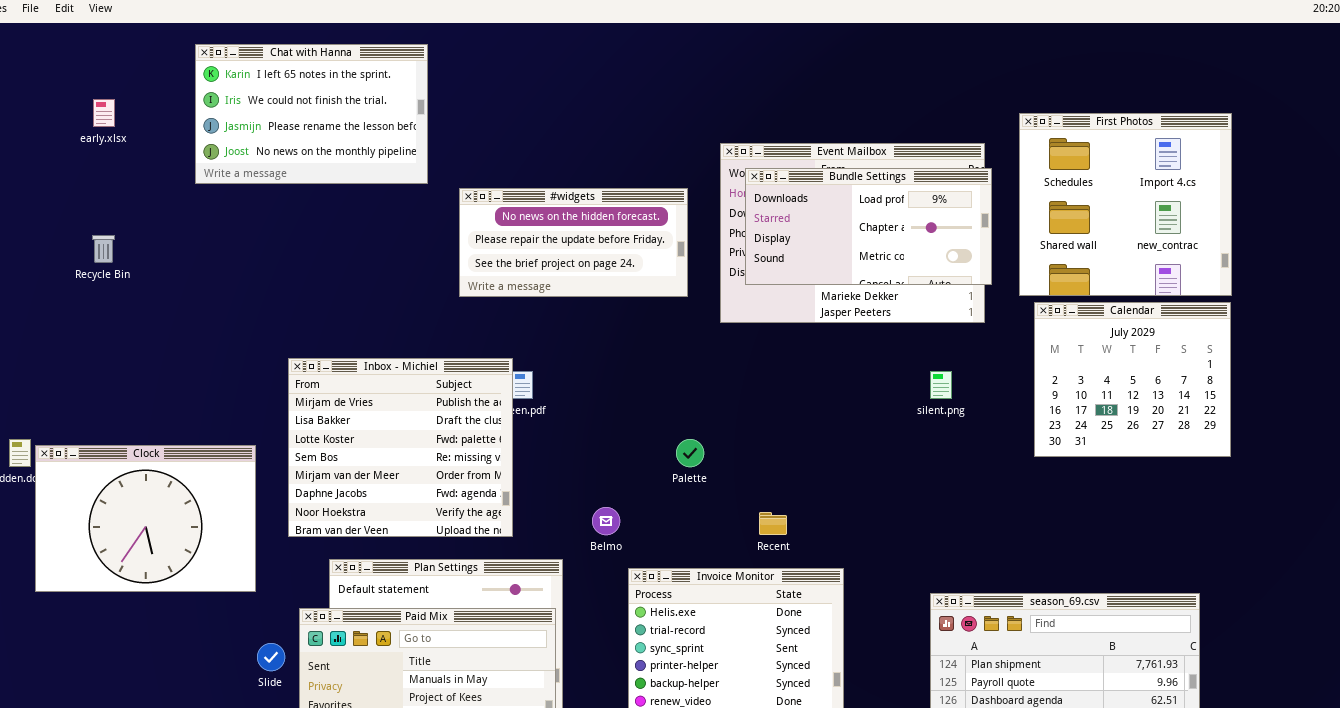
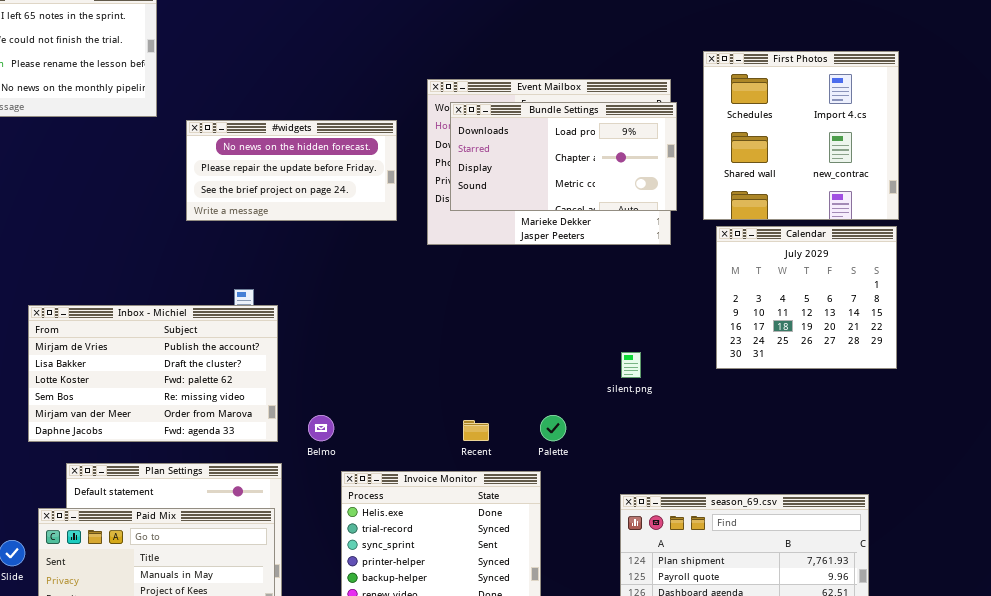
Inbox - Michiel: [288,358,513,537] -> [28,305,278,442], resized
silent.png: [930,371,952,399] -> [621,352,641,378], moved
Palette: [676,439,704,467] -> [540,415,566,441], moved

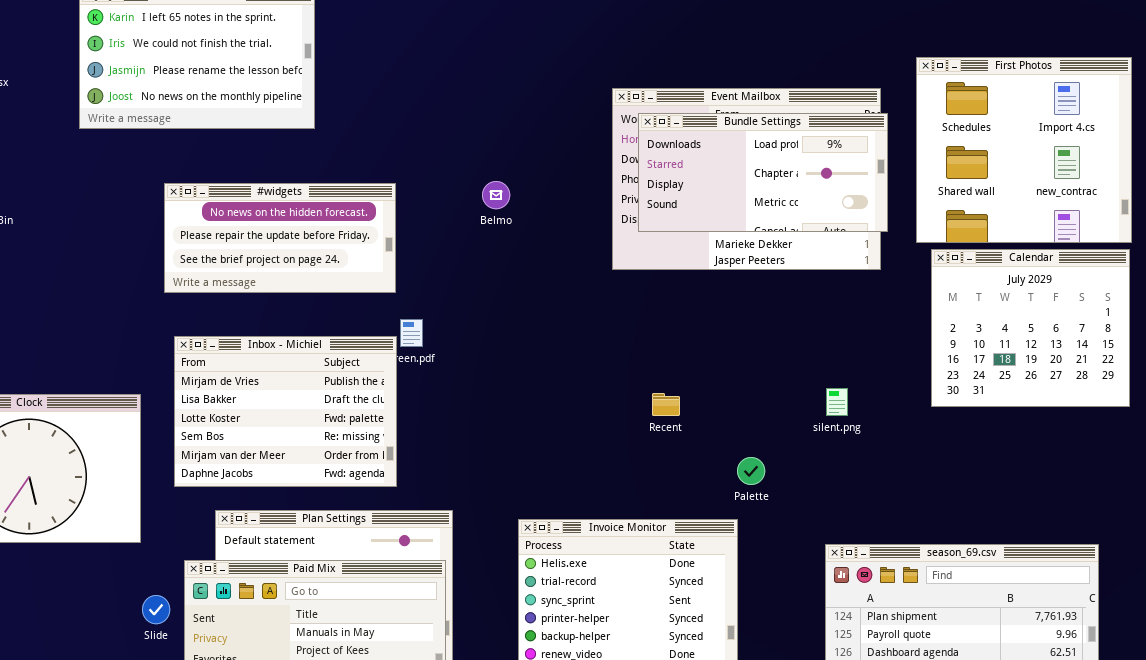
#widgets: [186,120,397,221] -> [164,183,396,293], moved
Inbox - Michiel: [28,305,278,442] -> [174,336,397,487], resized
Belmo: [308,415,334,441] -> [482,181,510,209], moved
Recent: [463,420,489,441] -> [652,393,680,416], moved

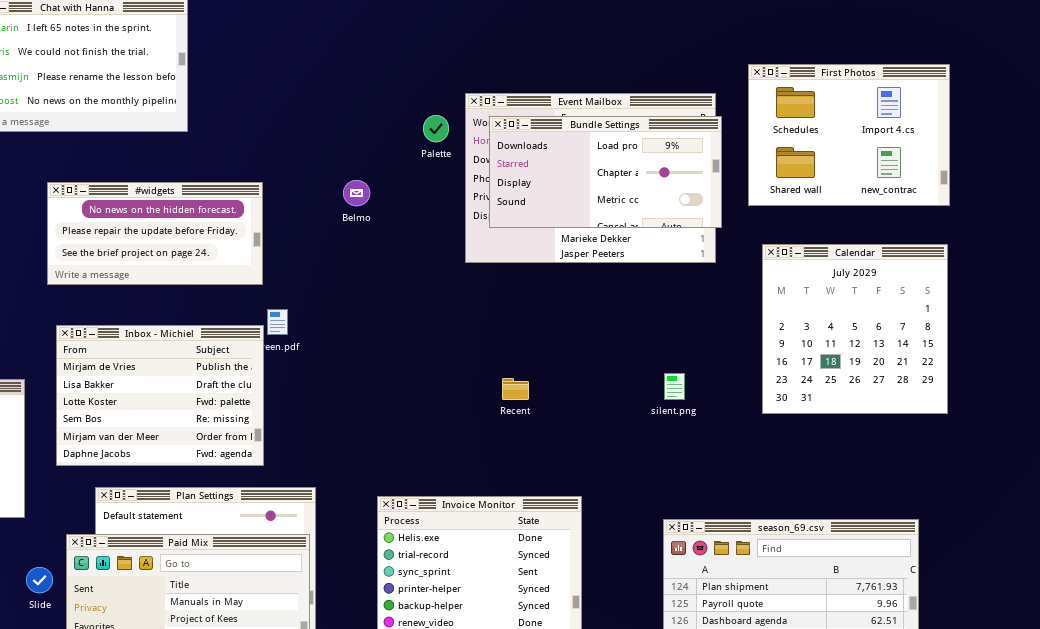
First Photos: [916,57,1132,243] -> [748,64,950,206], resized
Calendar: [931,249,1130,407] -> [762,244,948,414], resized
Palette: [737,457,765,485] -> [423,115,449,142], moved

